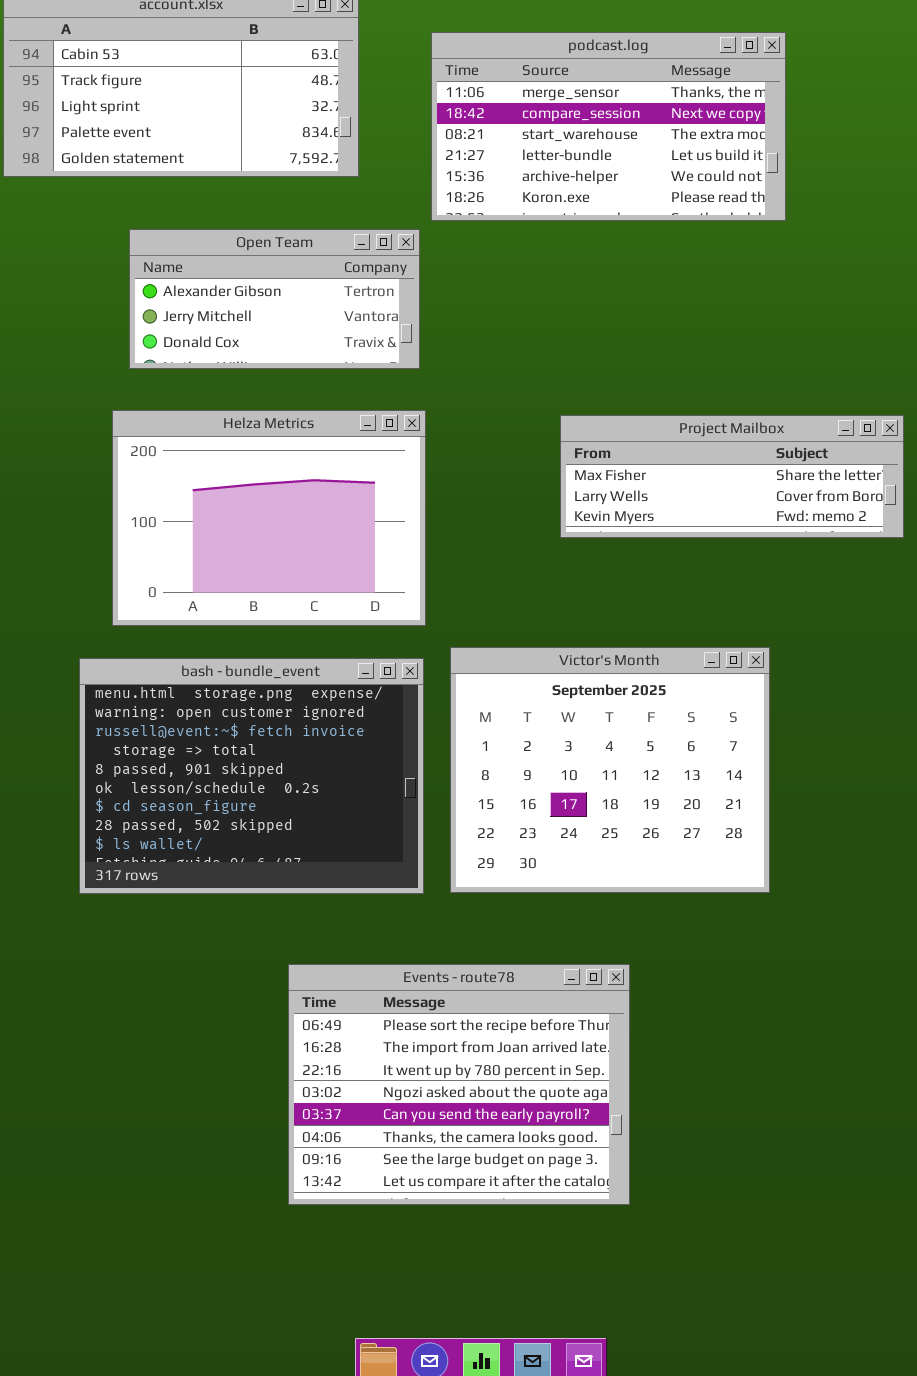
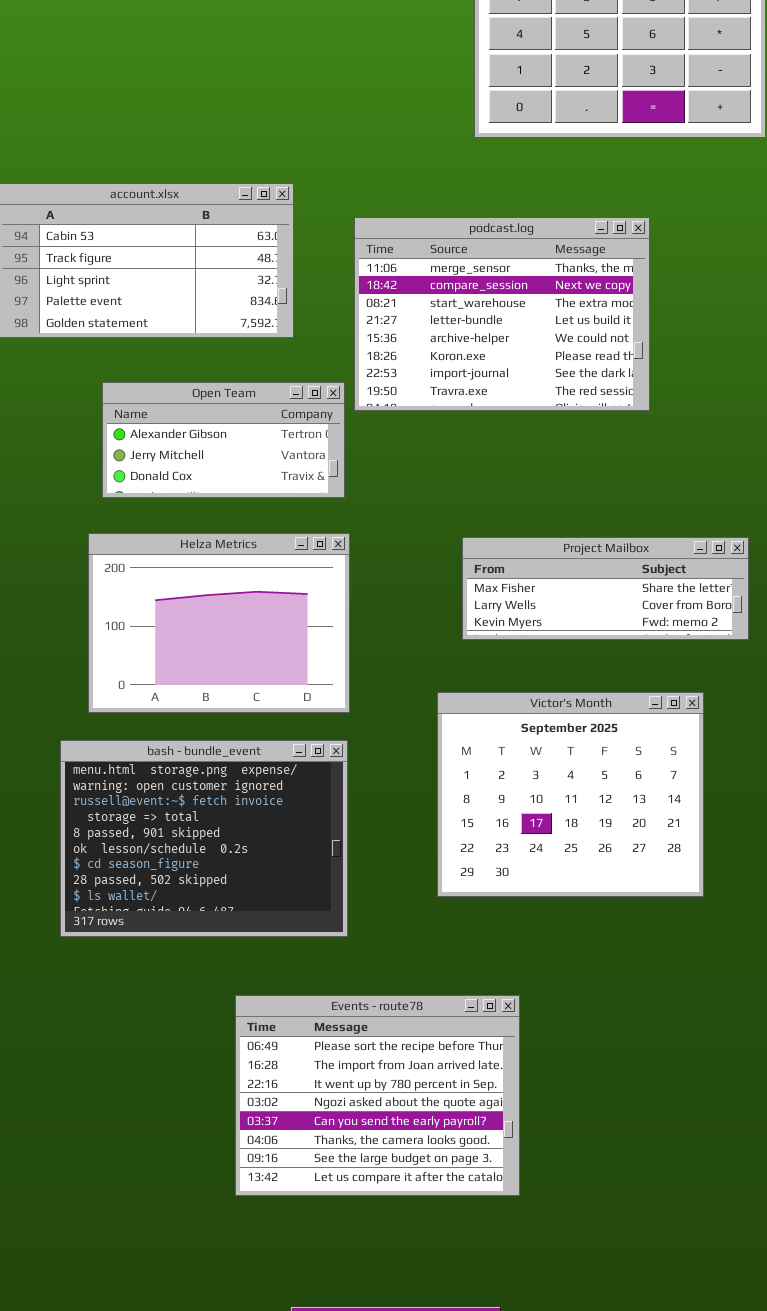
podcast.log: [431,32,786,221] -> [354,217,650,411], resized
Victor's Month: [450,647,770,893] -> [437,692,704,897], moved

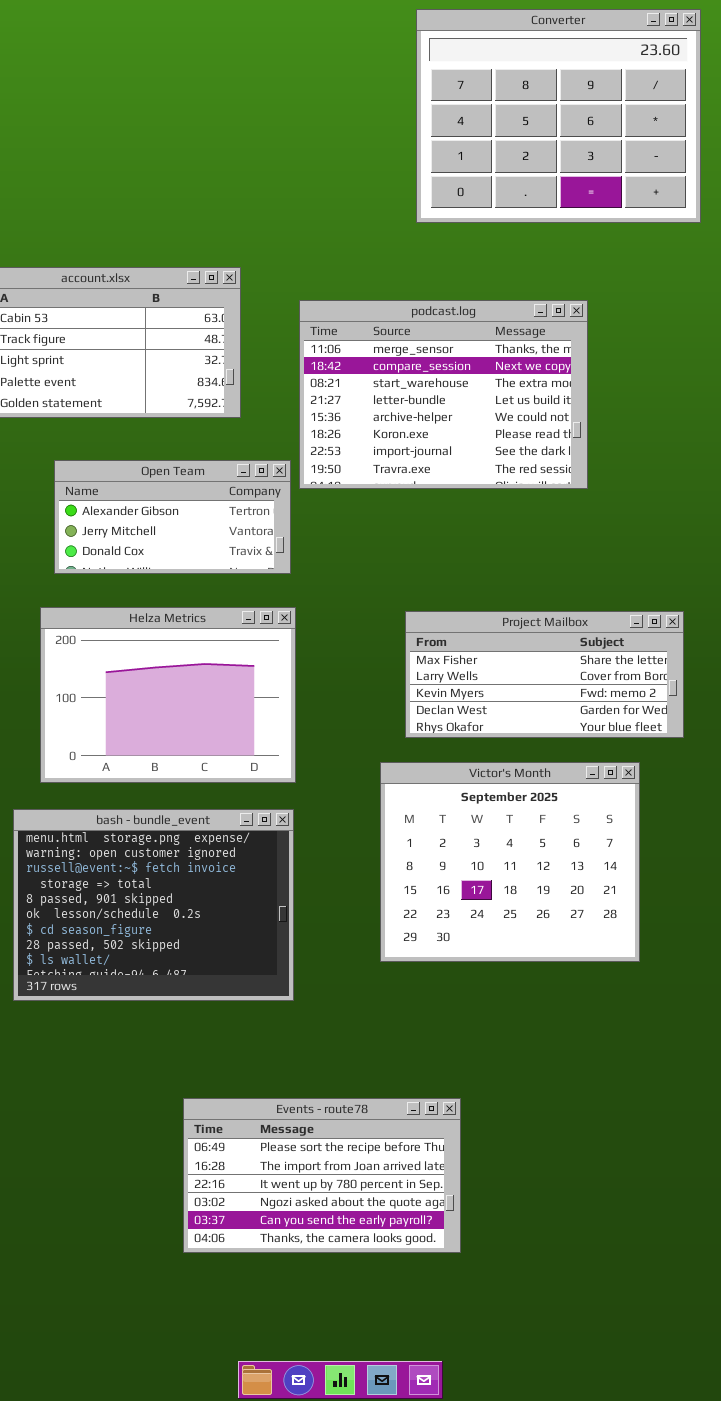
Project Mailbox: [462,537,749,640] -> [405,611,684,738], resized
Events - route78: [235,995,520,1196] -> [183,1098,461,1253], resized

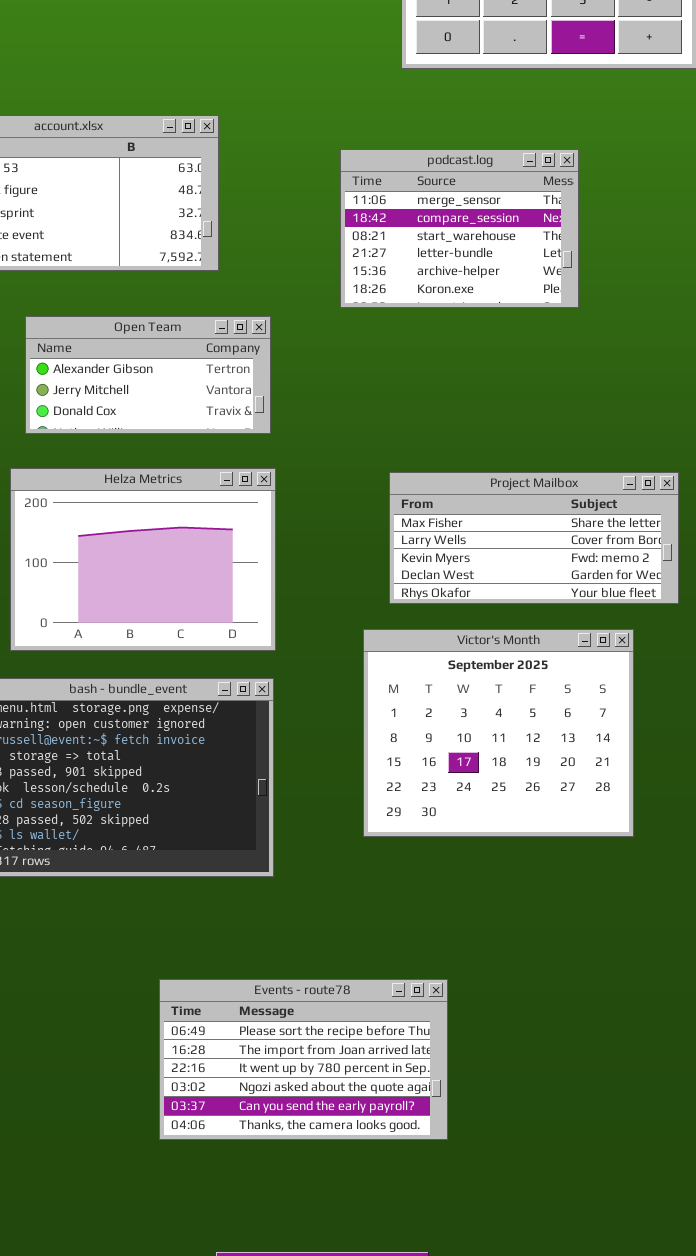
podcast.log: [299,300,588,489] -> [340,149,579,308], resized

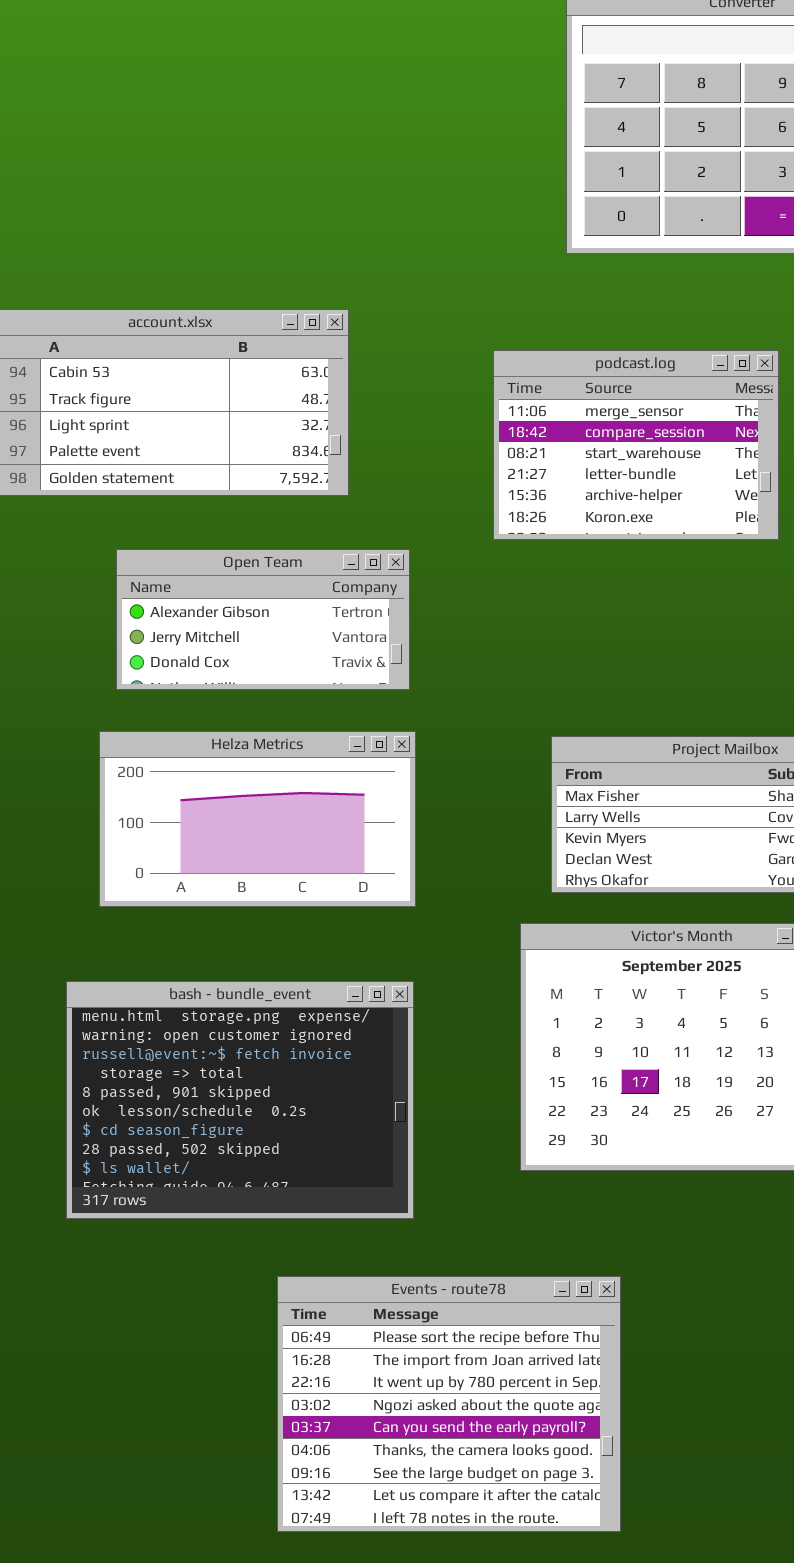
Helza Metrics: [10,468,276,651] -> [99,731,416,907], resized
Events - route78: [159,979,448,1140] -> [277,1276,621,1532], resized

